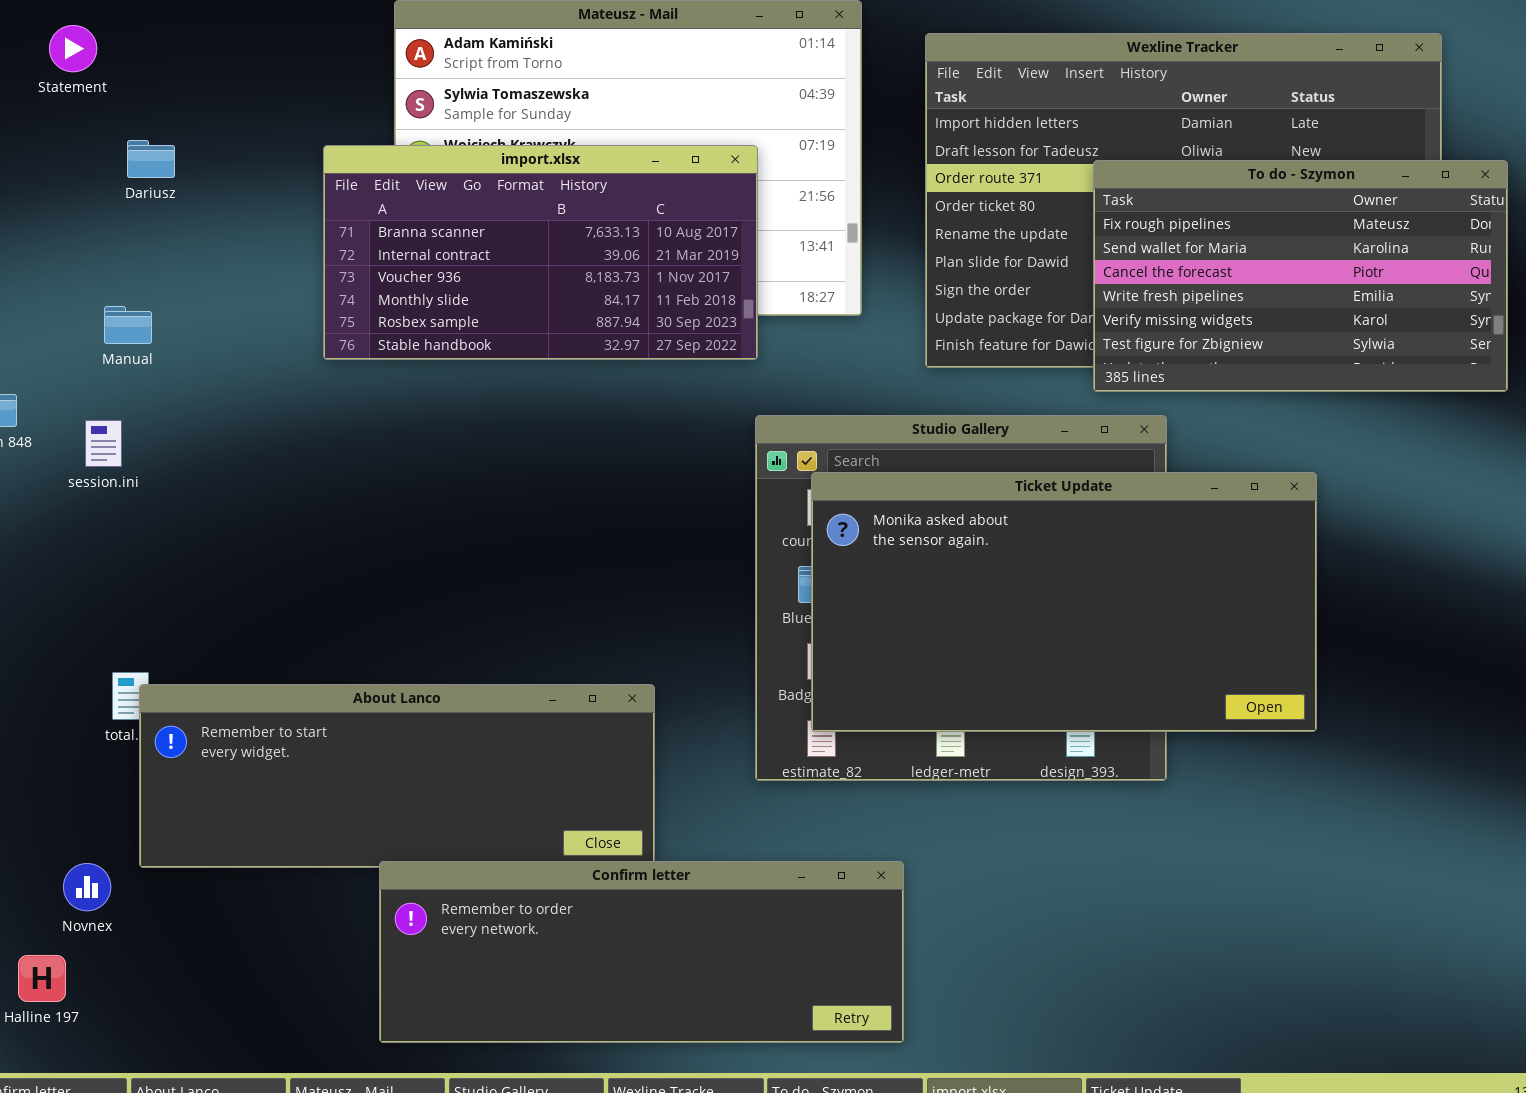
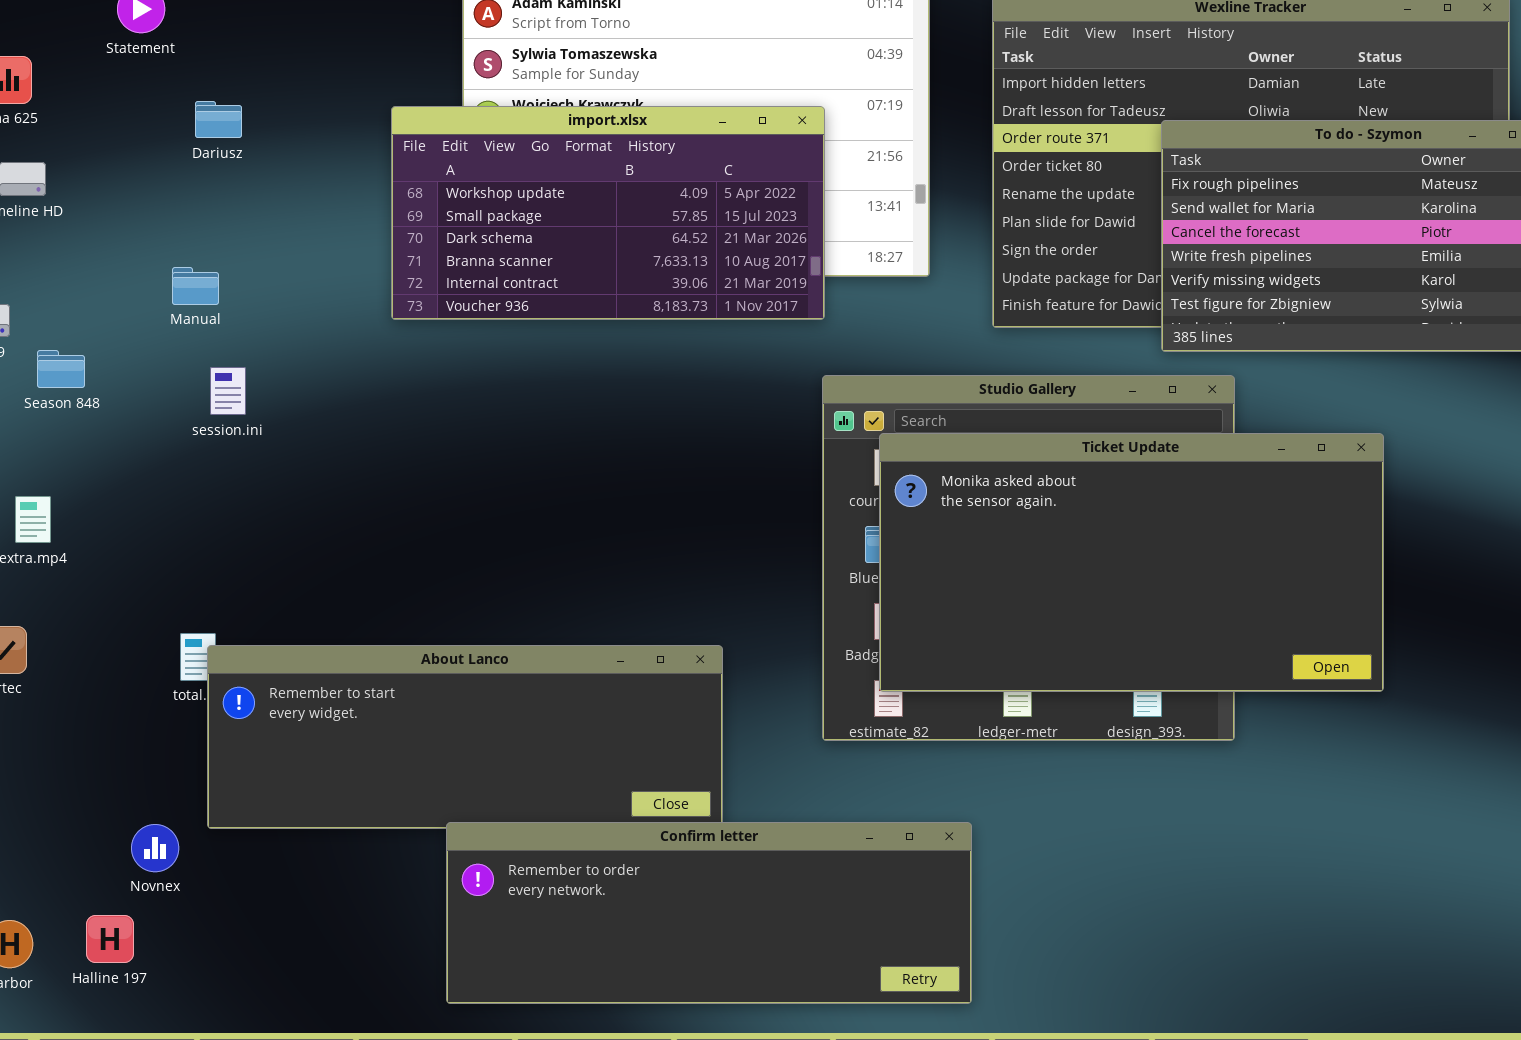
import.xlsx: [323,145,758,360] -> [391,106,825,320], scrolled up 3 rows
session.ini: [85,420,122,467] -> [210,367,246,415], moved

